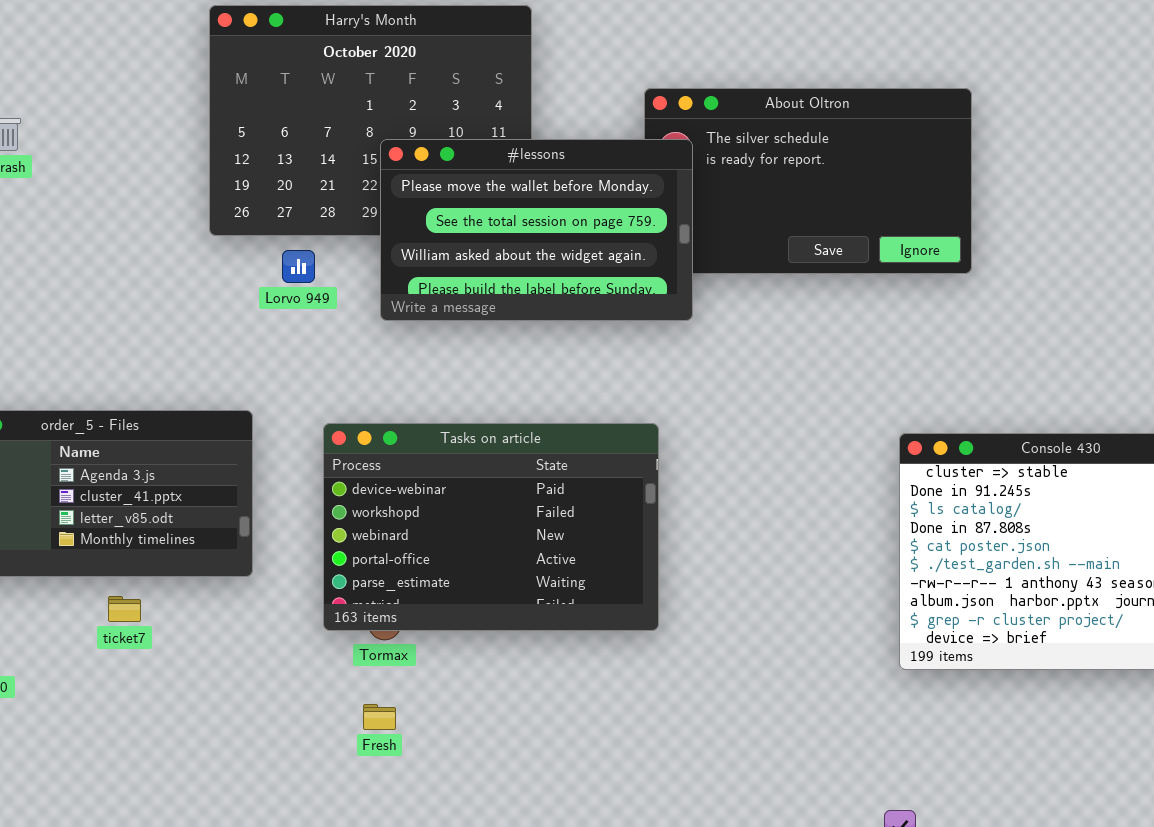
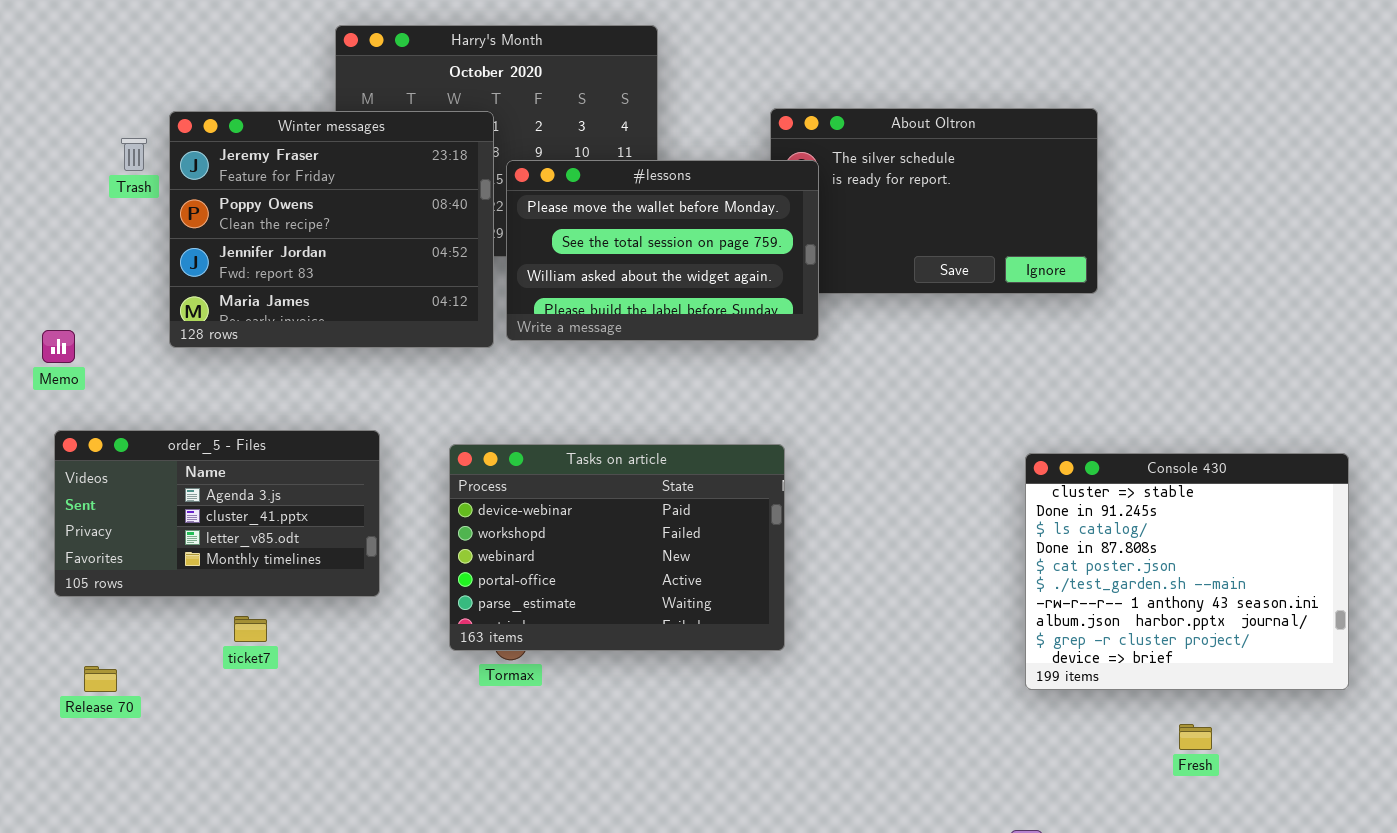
Winter messages: none -> [169,111,494,348], opened
Fresh: [363,704,396,730] -> [1179,724,1212,750], moved

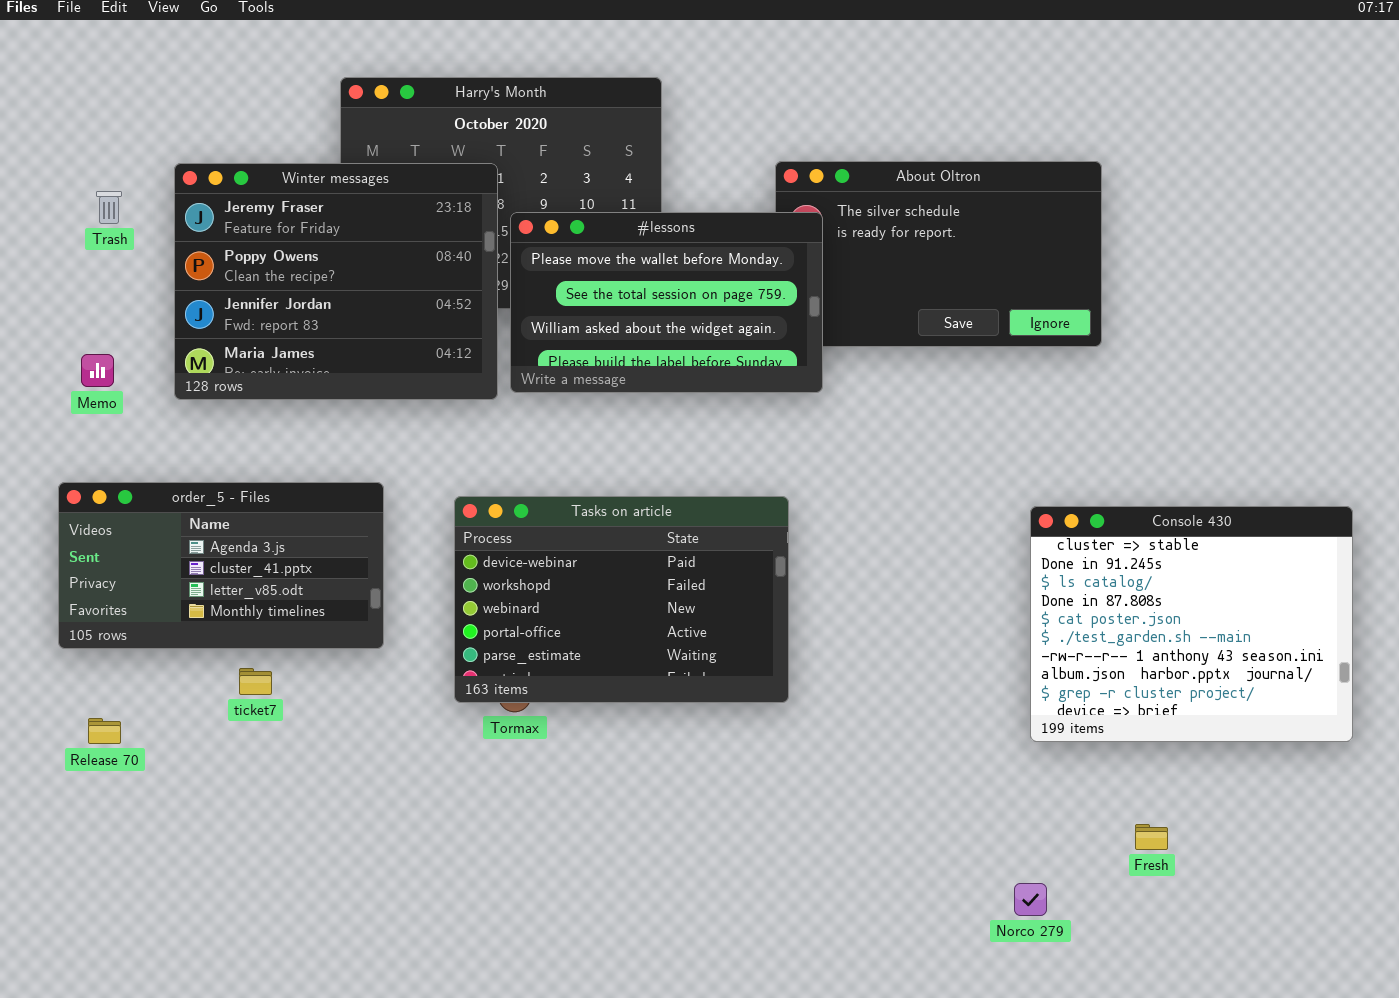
Trash: [121,138,147,171] -> [96,191,122,224], moved
Memo: [42,330,75,363] -> [81,354,114,387], moved
Fresh: [1179,724,1212,750] -> [1135,824,1168,850], moved

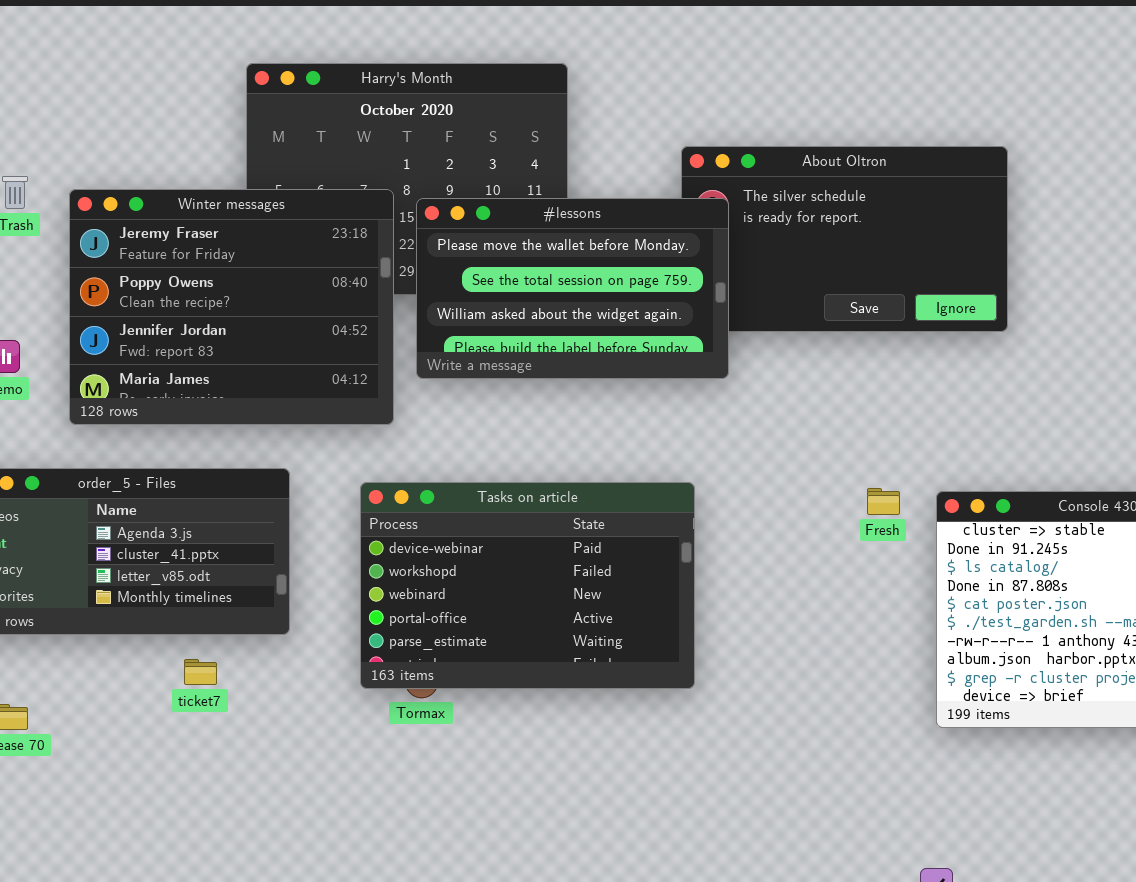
Winter messages: [174,163,498,400] -> [69,189,394,425], moved
ticket7: [239,668,272,695] -> [184,659,217,685], moved
Fresh: [1135,824,1168,850] -> [867,488,900,515], moved

